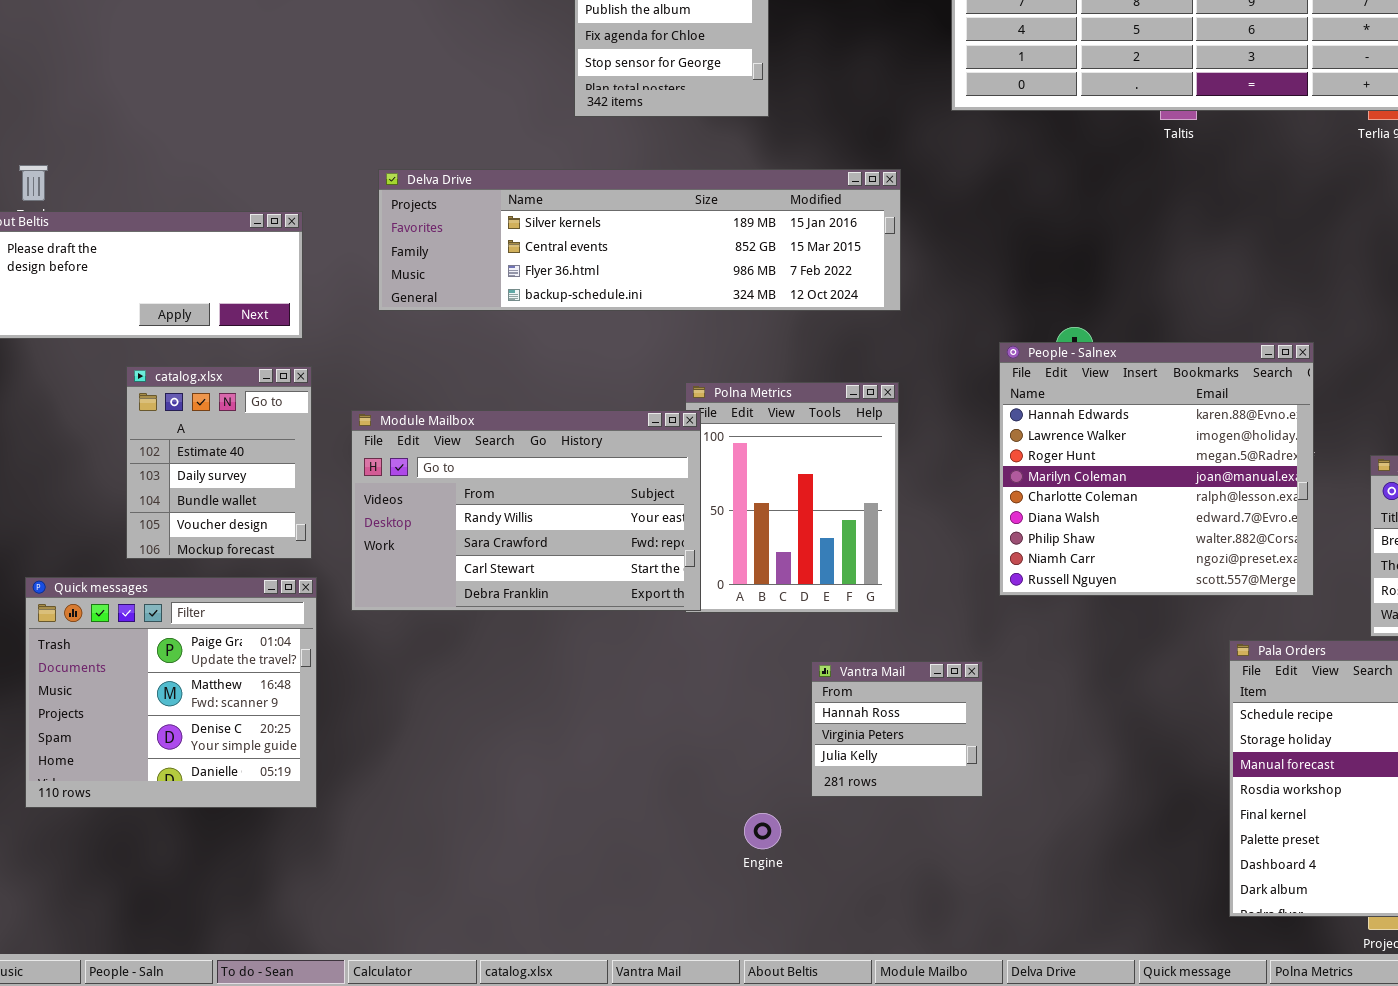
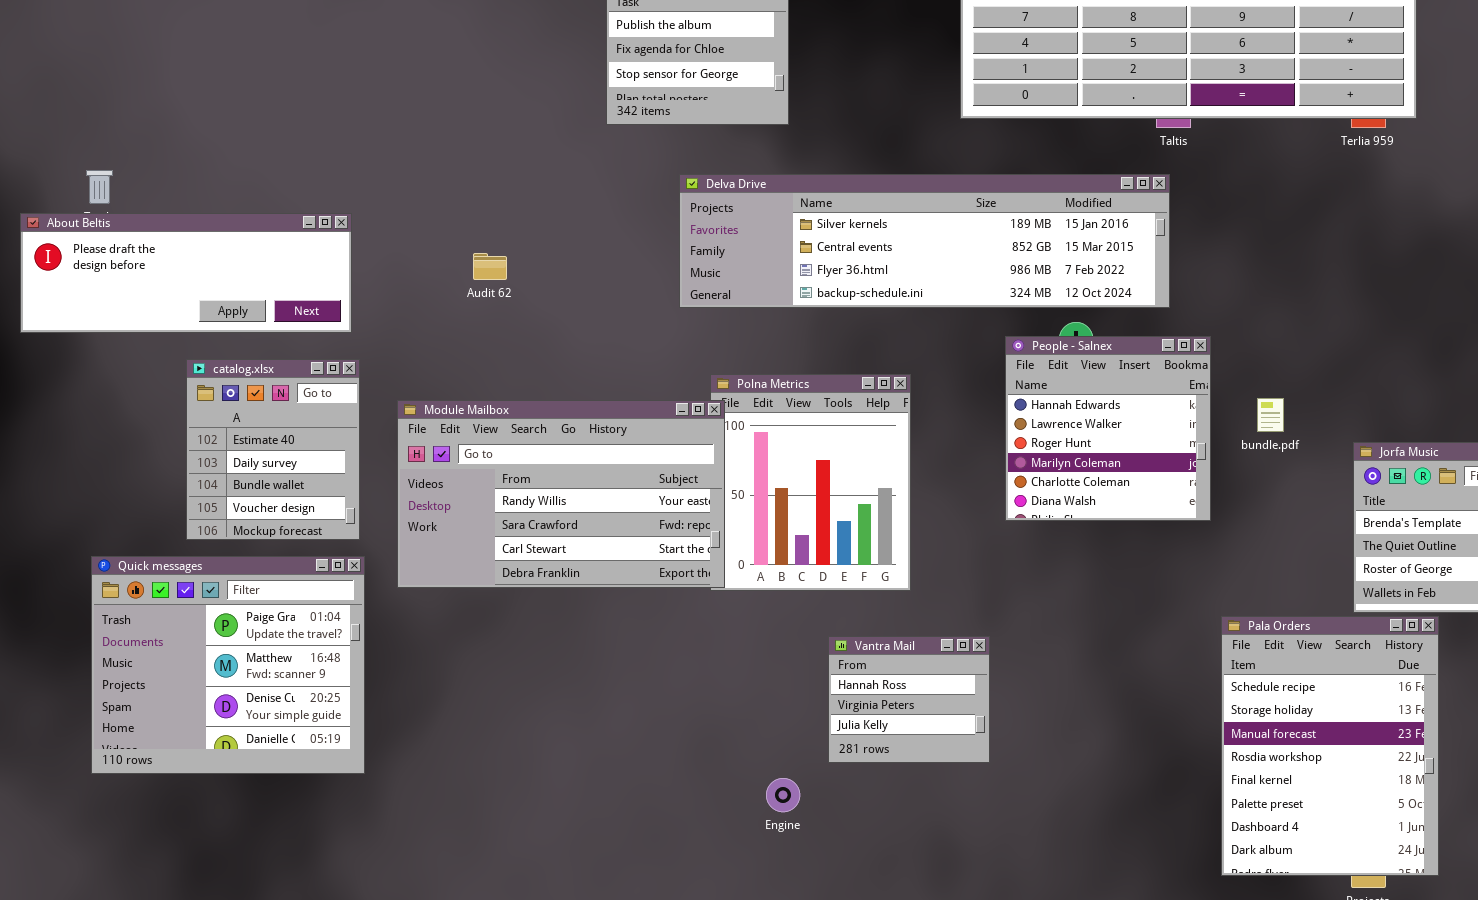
Delva Drive: [378,169,901,311] -> [679,174,1170,308], moved
People - Salnex: [999,342,1314,596] -> [1005,336,1211,521], resized

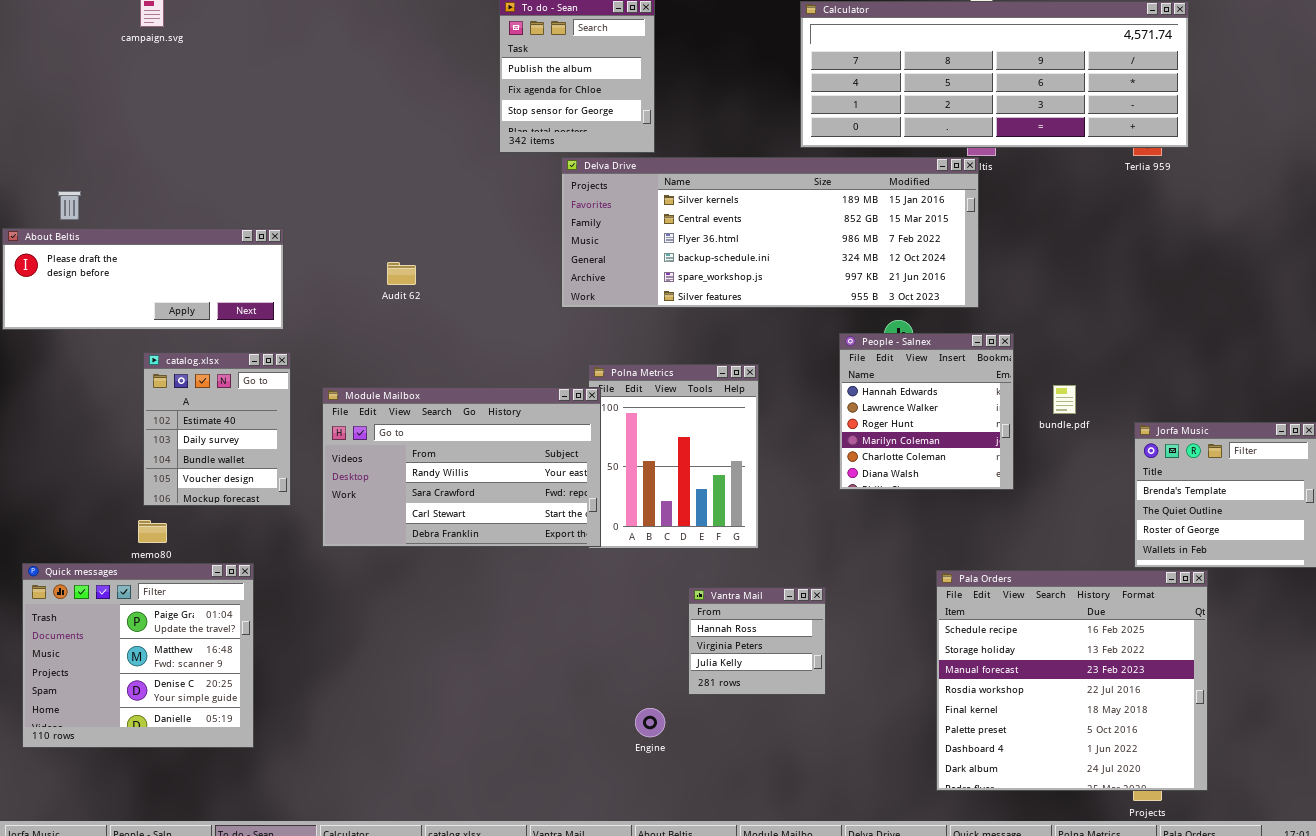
Delva Drive: [679,174,1170,308] -> [561,157,979,308], resized
Quick messages: [91,556,365,774] -> [22,563,254,748], moved
Pala Orders: [1221,616,1439,876] -> [936,570,1208,791], resized

